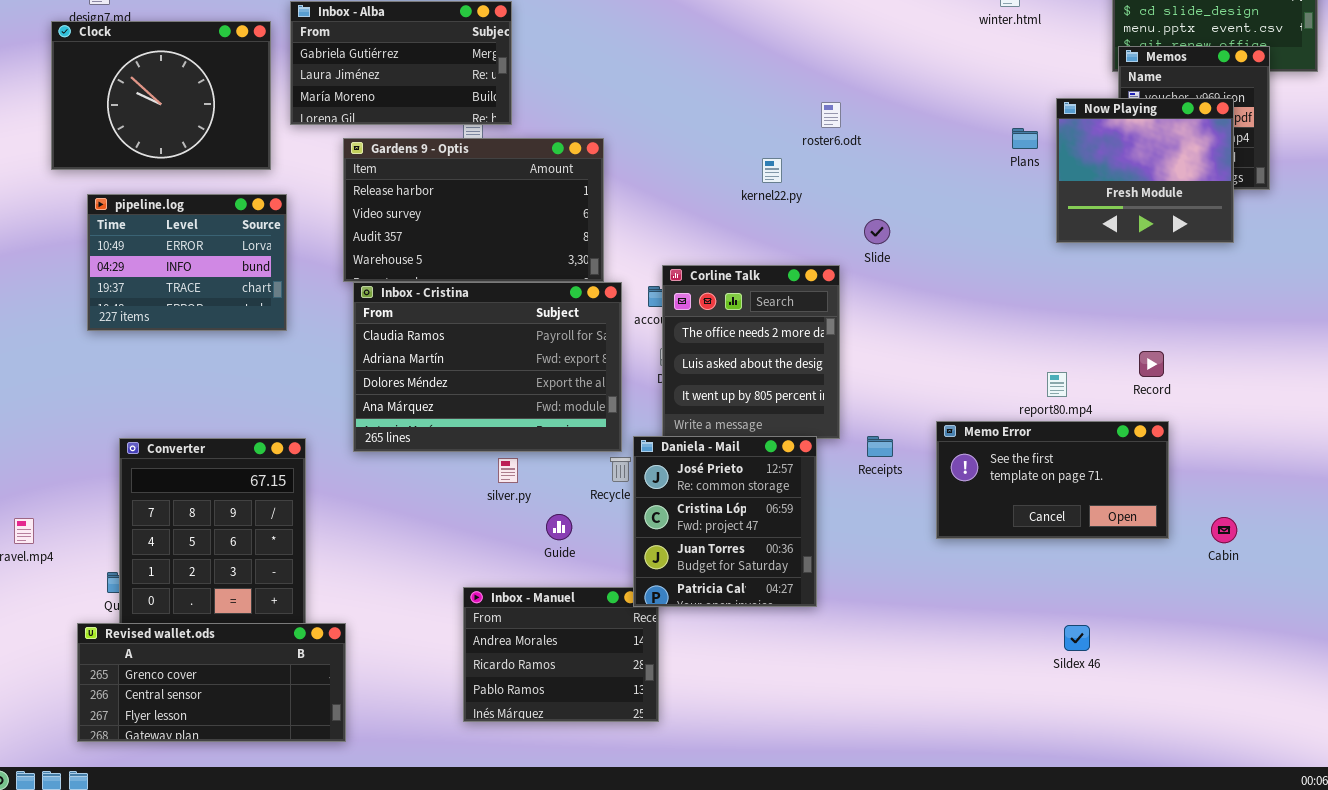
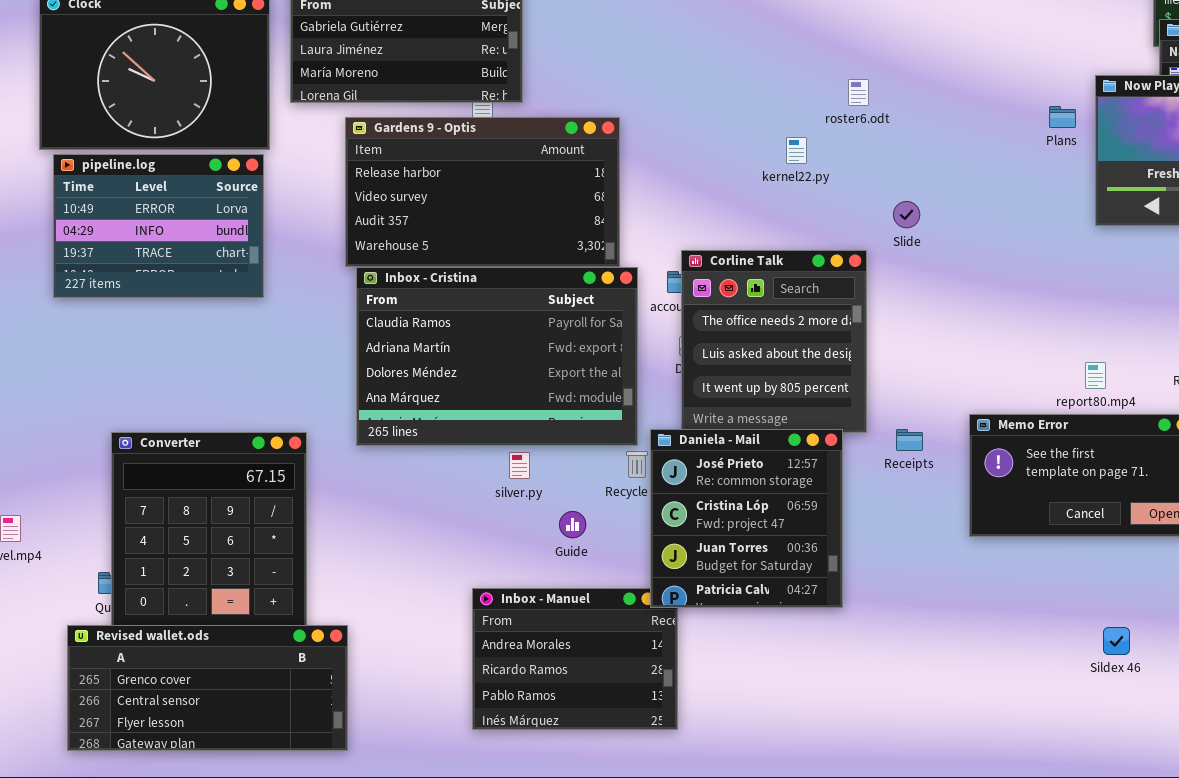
pipeline.log: [87,194,287,331] -> [53,154,264,298], moved

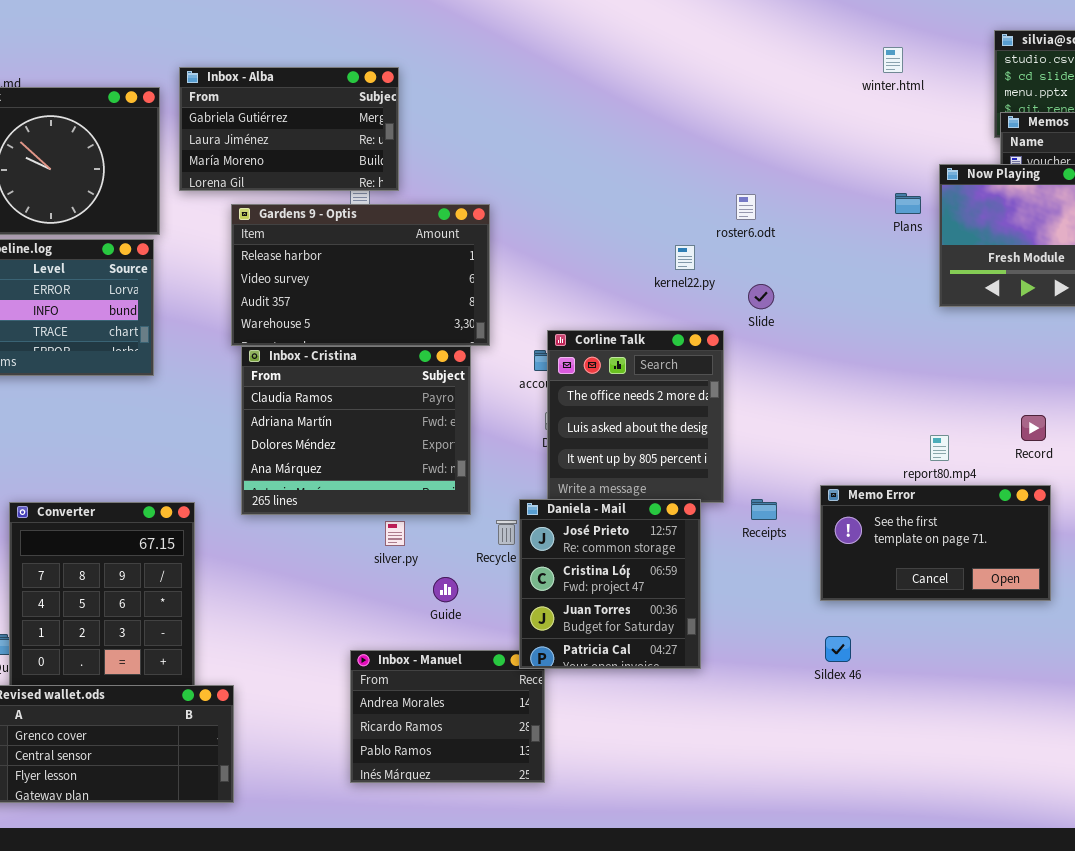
roster6.odt: [848,79,869,106] -> [736,194,756,220], moved
kernel22.py: [786,137,807,164] -> [675,245,695,270], moved
Inbox - Cristina: [356,267,638,446] -> [241,346,471,515], resized
Sildex 46: [1103,627,1130,655] -> [825,636,851,662], moved

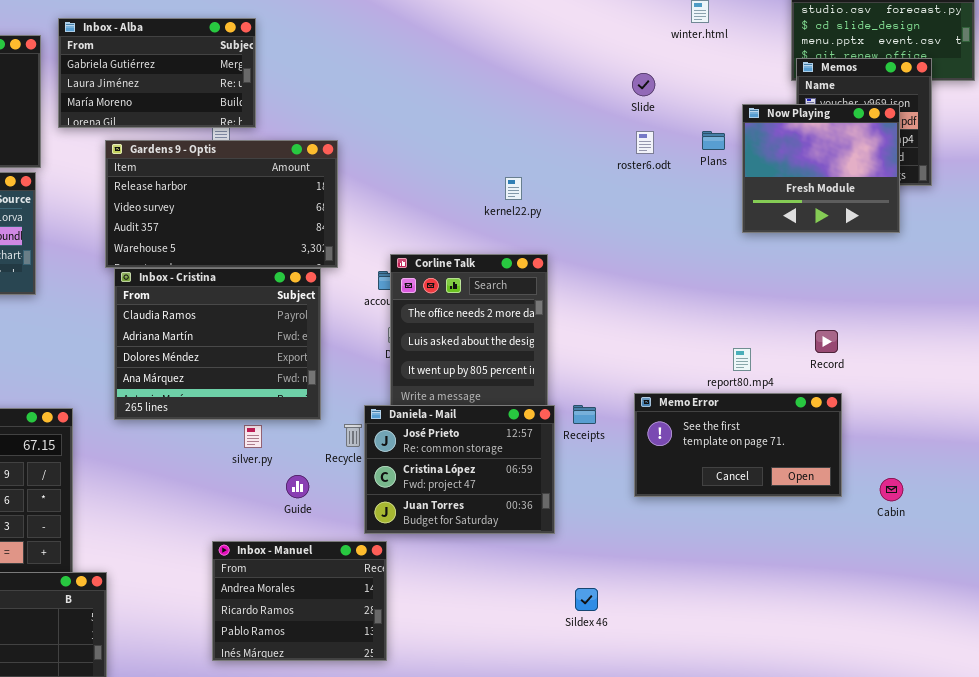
roster6.odt: [736,194,756,220] -> [636,131,654,154], moved
Slide: [748,284,774,309] -> [632,73,655,96], moved
Daniela - Mail: [519,499,701,669] -> [364,405,555,534], resized
Sildex 46: [825,636,851,662] -> [575,588,598,611], moved

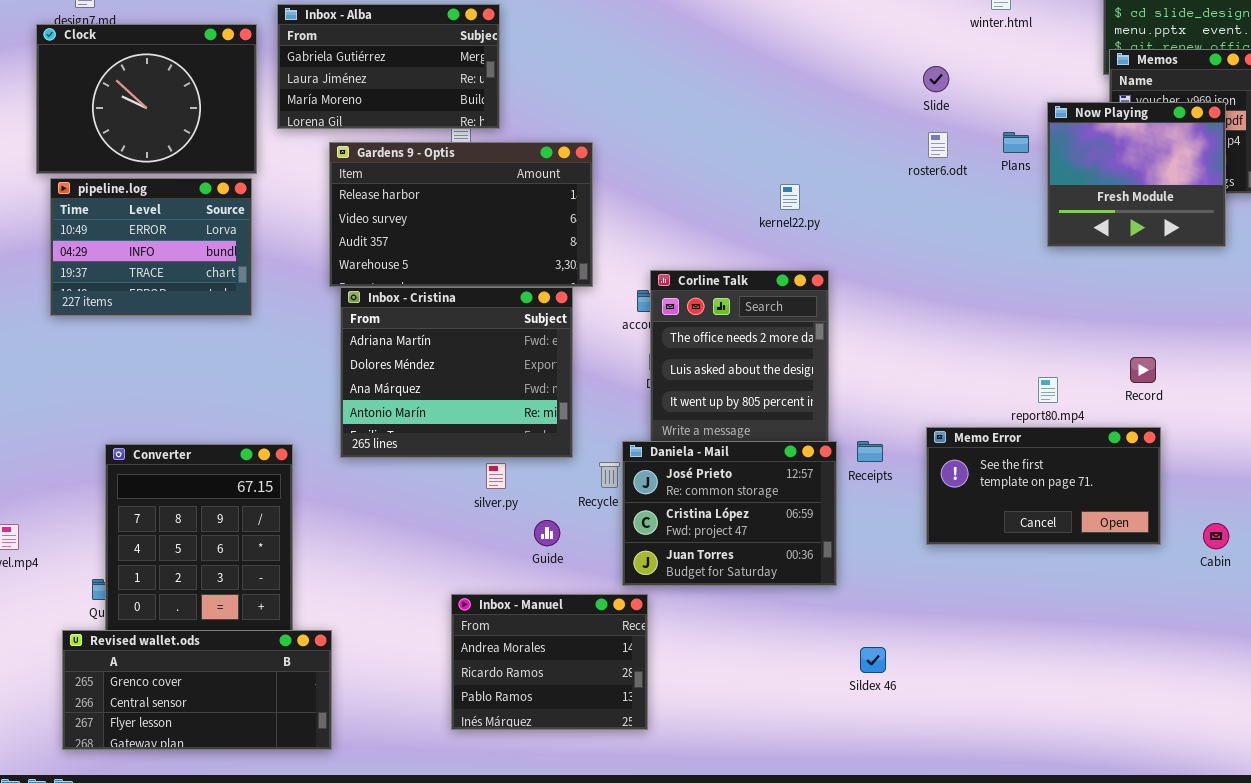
Inbox - Cristina: [114,268,321,420] -> [340,287,573,458], scrolled down 1 row

